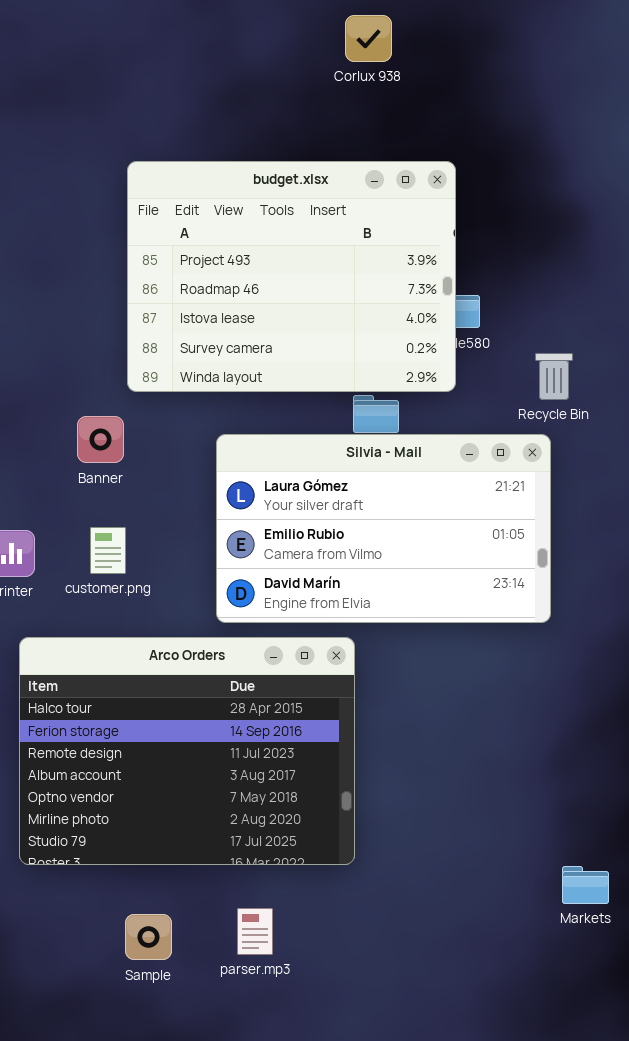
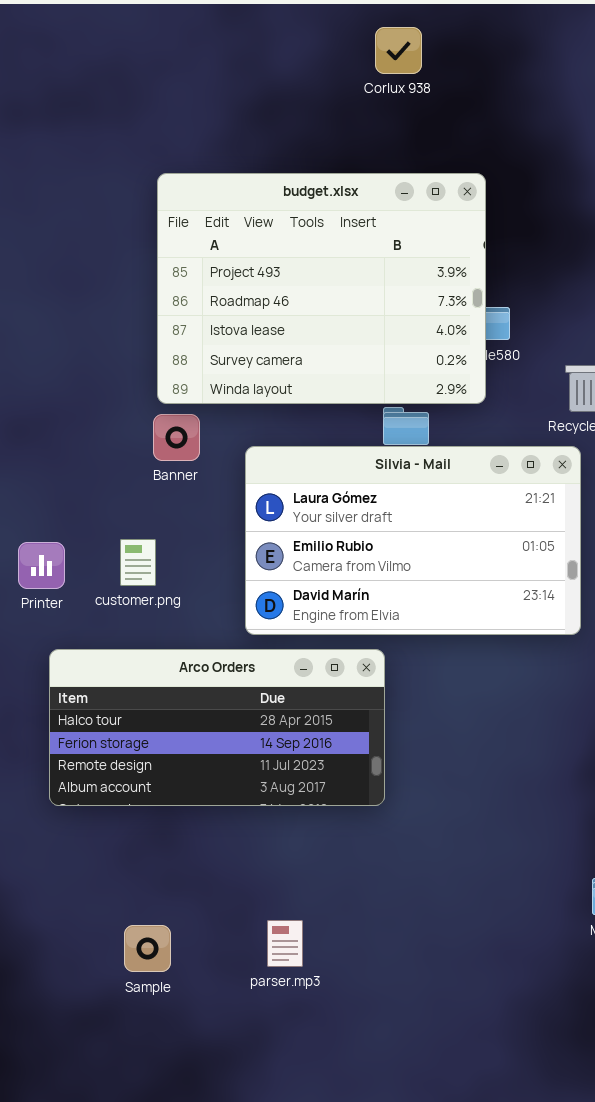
Banner: [77,416,124,463] -> [153,414,200,461], moved
Arco Orders: [19,637,355,865] -> [49,649,385,806], resized
Sample: [125,914,172,960] -> [124,925,171,972], moved

